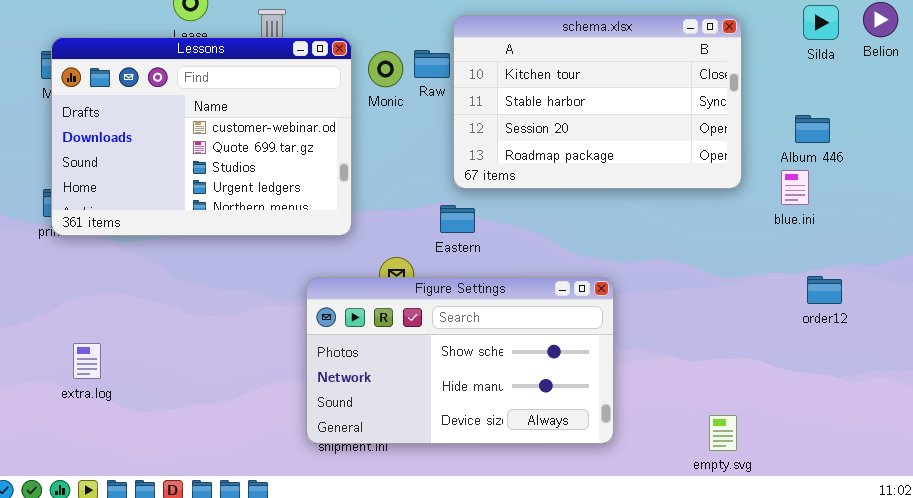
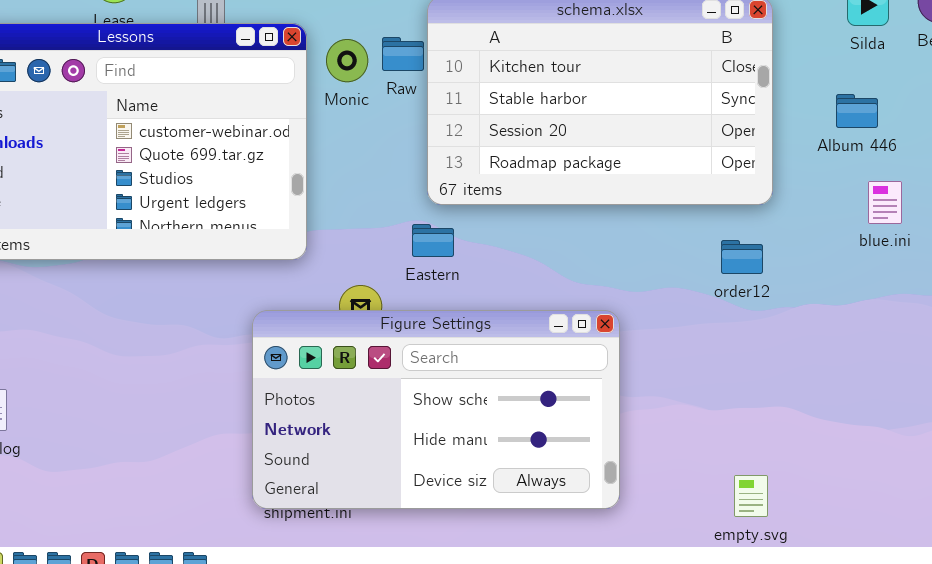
Album 446: [795,115,830,143] -> [836,94,878,128], moved
blue.ini: [781,170,809,205] -> [868,181,902,224], moved
order12: [807,276,842,304] -> [721,240,763,274], moved

